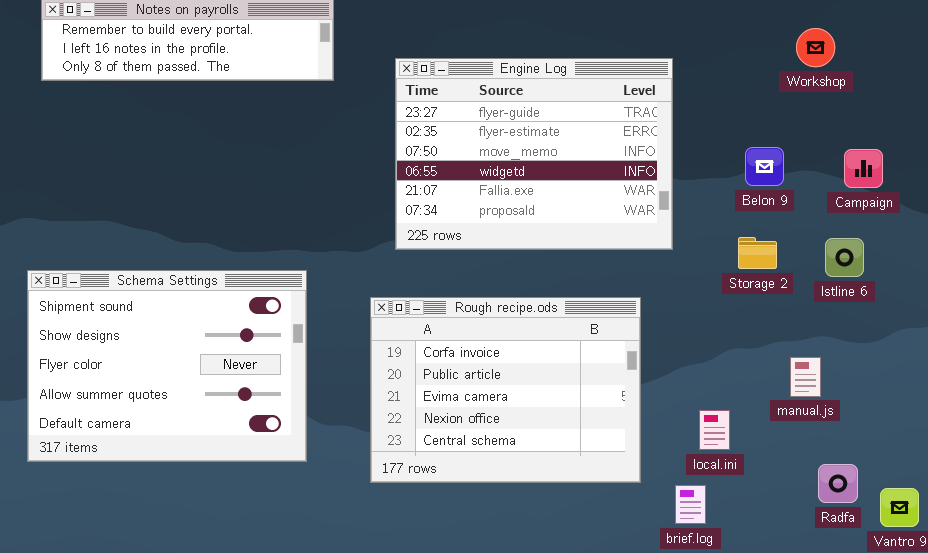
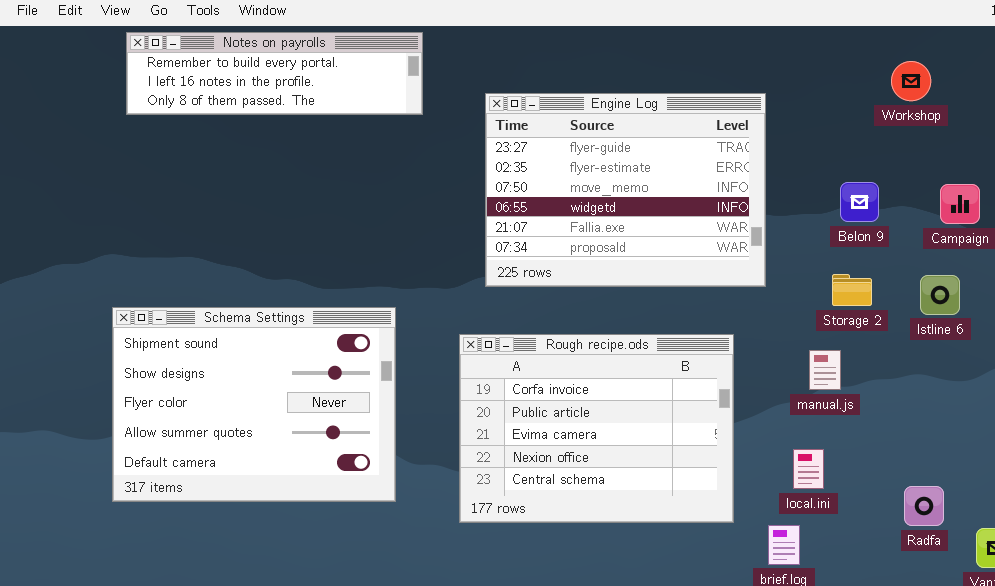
manual.js: [790,357,821,397] -> [809,350,841,390], moved
Radfa: [818,464,858,503] -> [904,486,944,526], moved

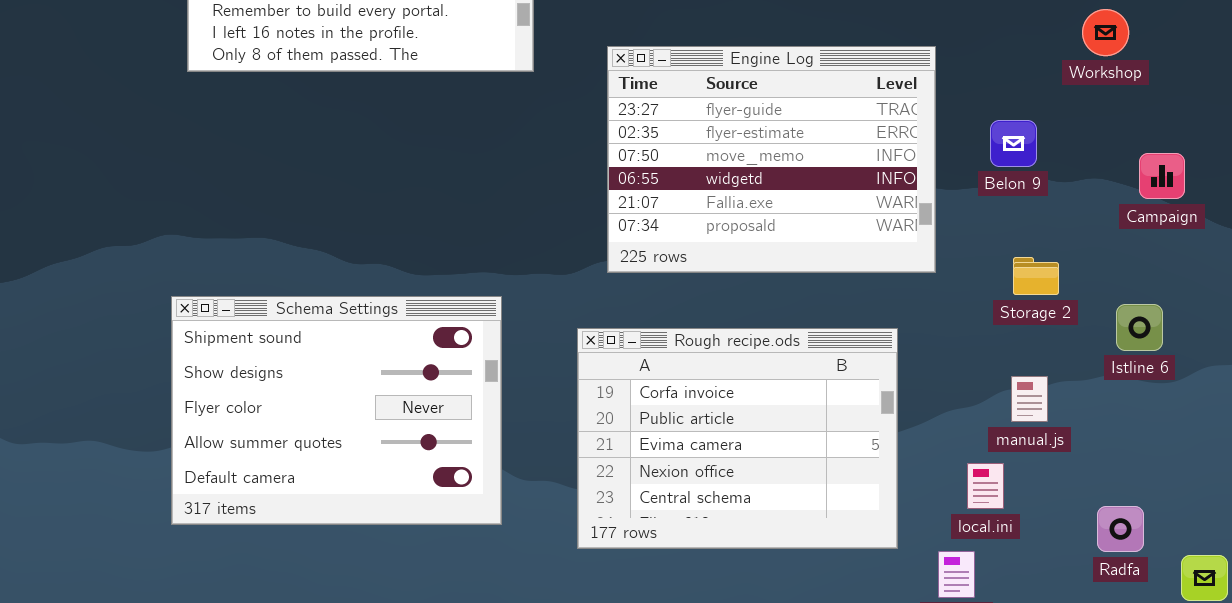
Belon 9: [840,182,879,222] -> [990,120,1037,167], moved
Istline 6: [920,275,960,315] -> [1116,304,1163,351], moved
manual.js: [809,350,841,390] -> [1011,376,1048,422], moved

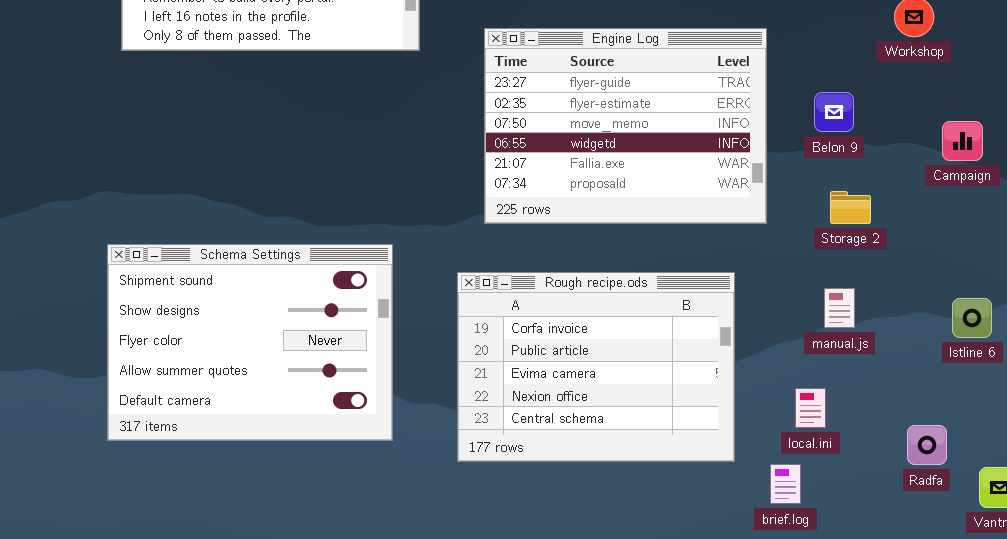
Storage 2: [1013,257,1059,295] -> [830,191,871,224], moved
Istline 6: [1116,304,1163,351] -> [952,298,992,338], moved
manual.js: [1011,376,1048,422] -> [824,288,855,328], moved

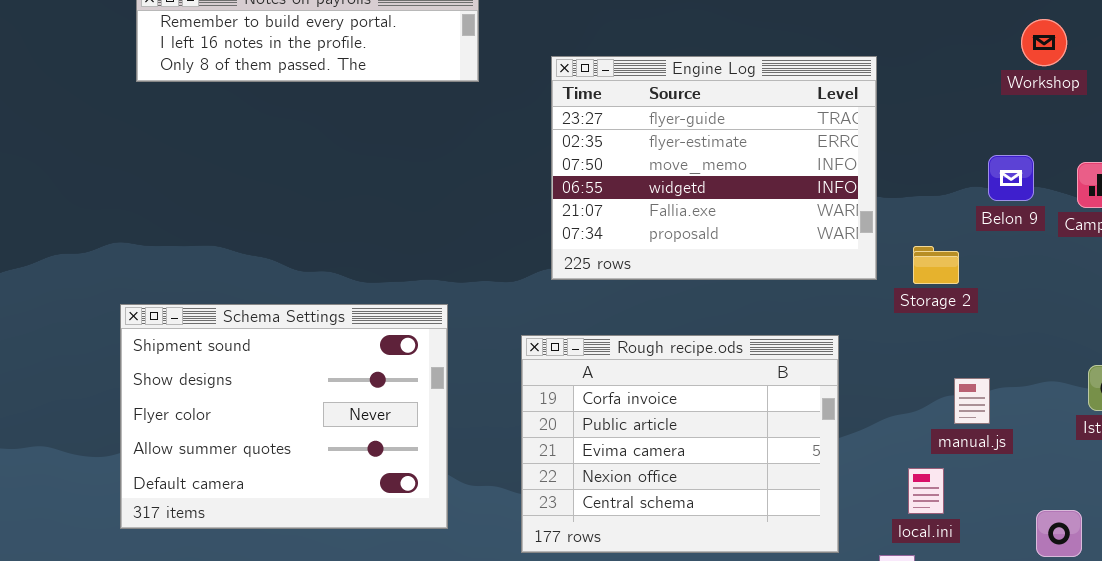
Belon 9: [814,92,854,132] -> [988,155,1034,201], moved
Storage 2: [830,191,871,224] -> [913,246,959,284], moved
manual.js: [824,288,855,328] -> [954,378,990,424], moved

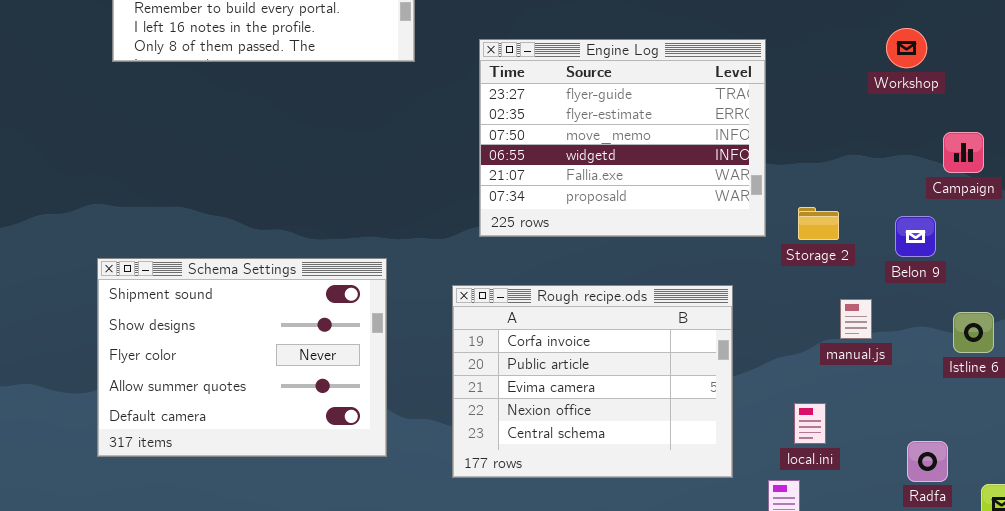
Workshop: [1021,19,1067,66] -> [886,28,927,68], moved
Belon 9: [988,155,1034,201] -> [895,216,936,257], moved
manual.js: [954,378,990,424] -> [840,299,872,339], moved

